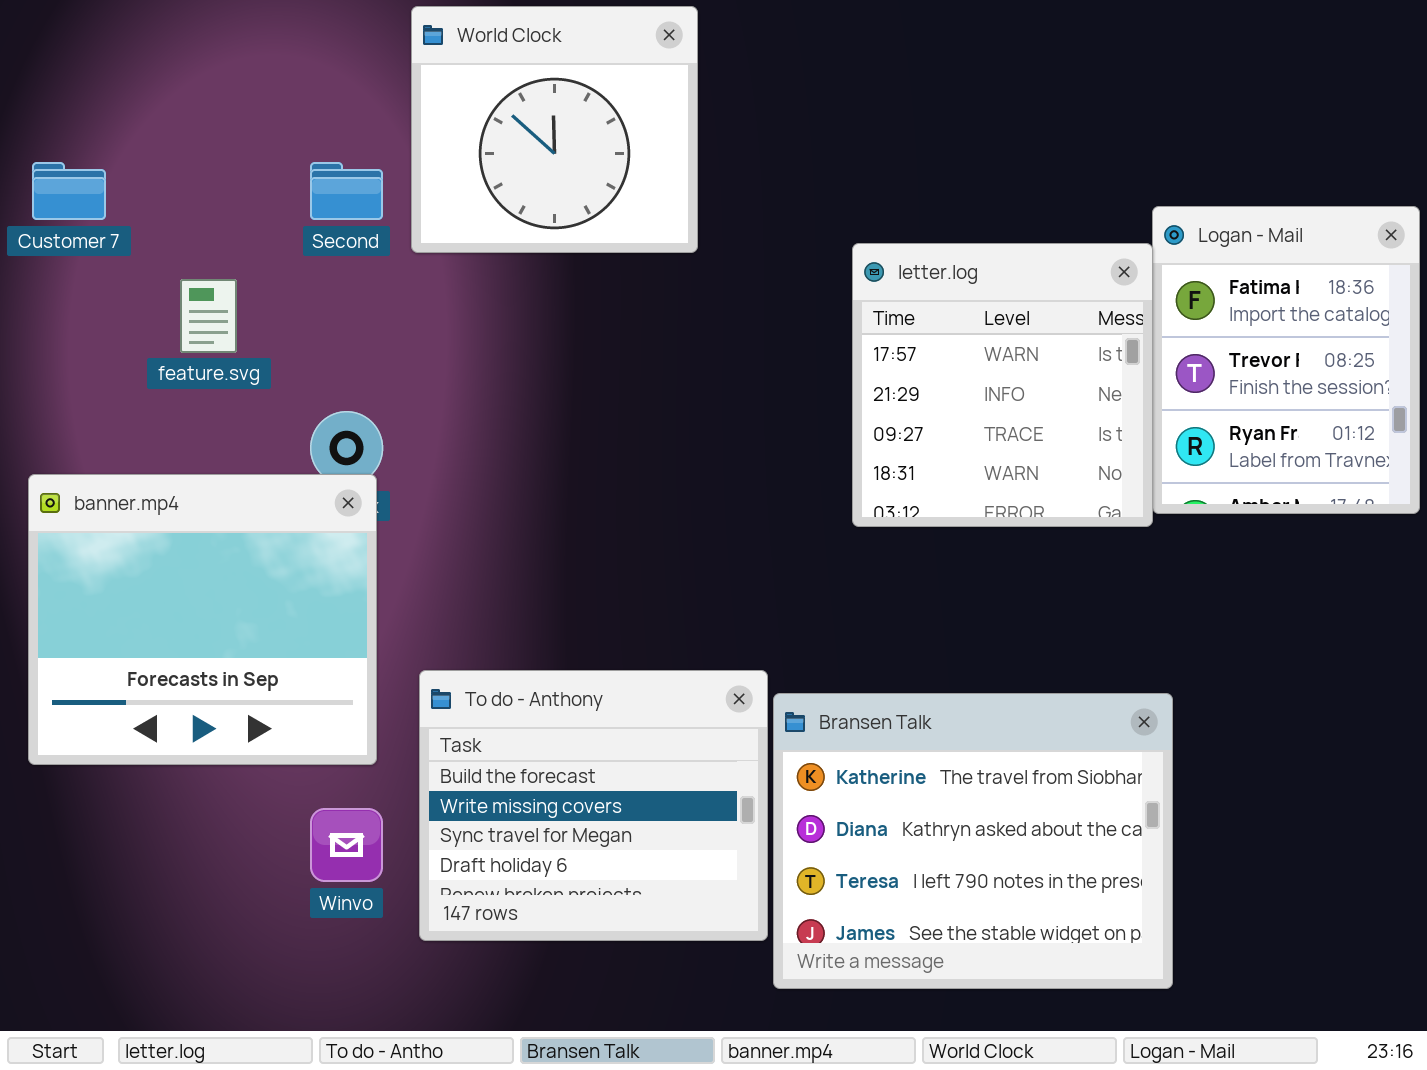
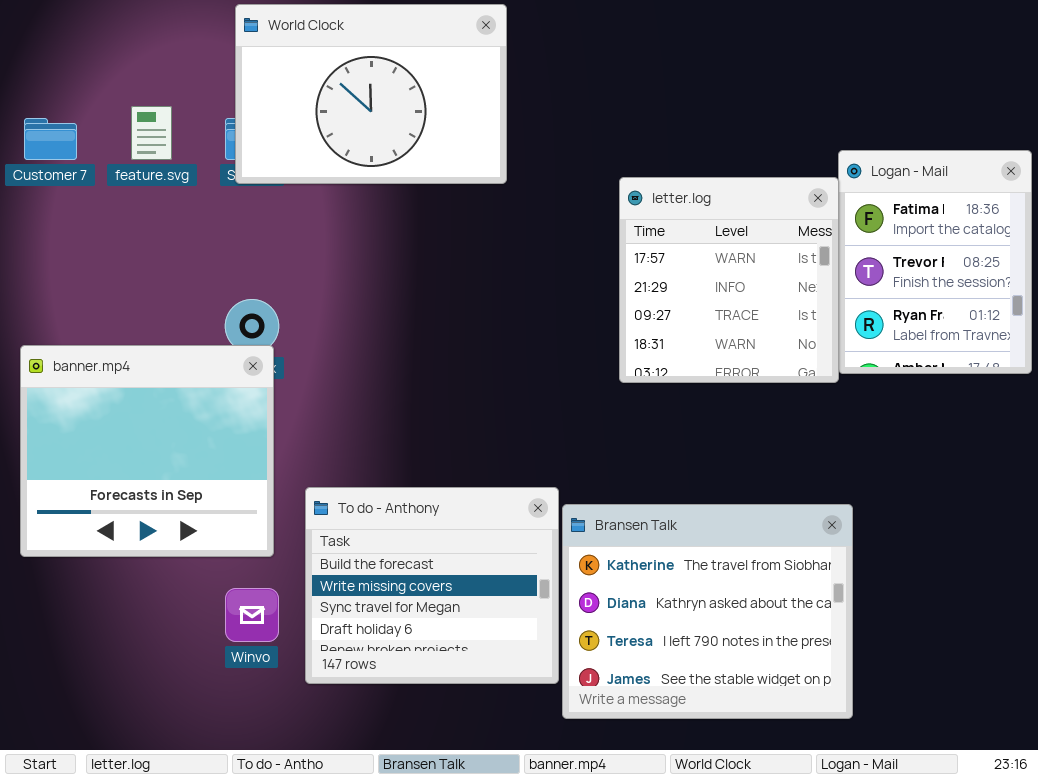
World Clock: [411,6,698,253] -> [235,4,507,184], resized
feature.svg: [180,279,237,353] -> [131,106,172,160], moved

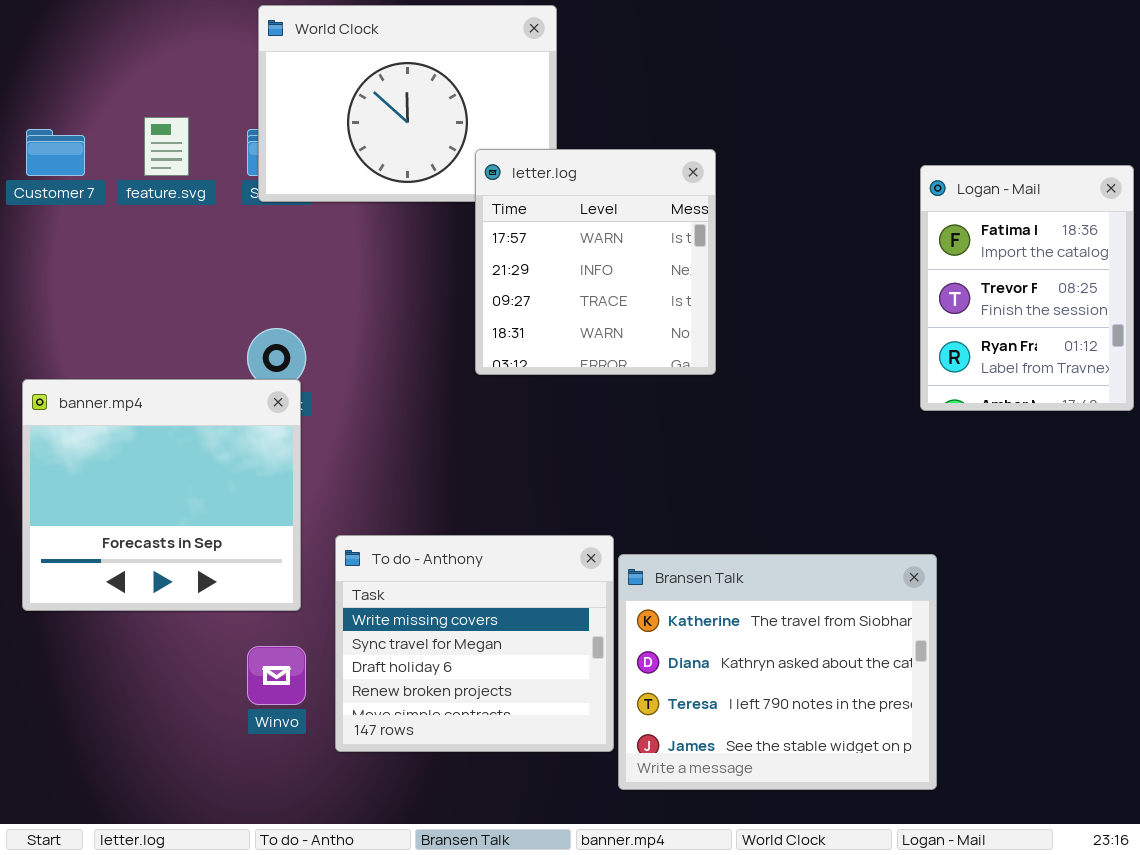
letter.log: [619,177,839,383] -> [475,149,716,375], moved
To do - Anthony: [305,487,559,684] -> [335,535,614,752], scrolled down 1 row

